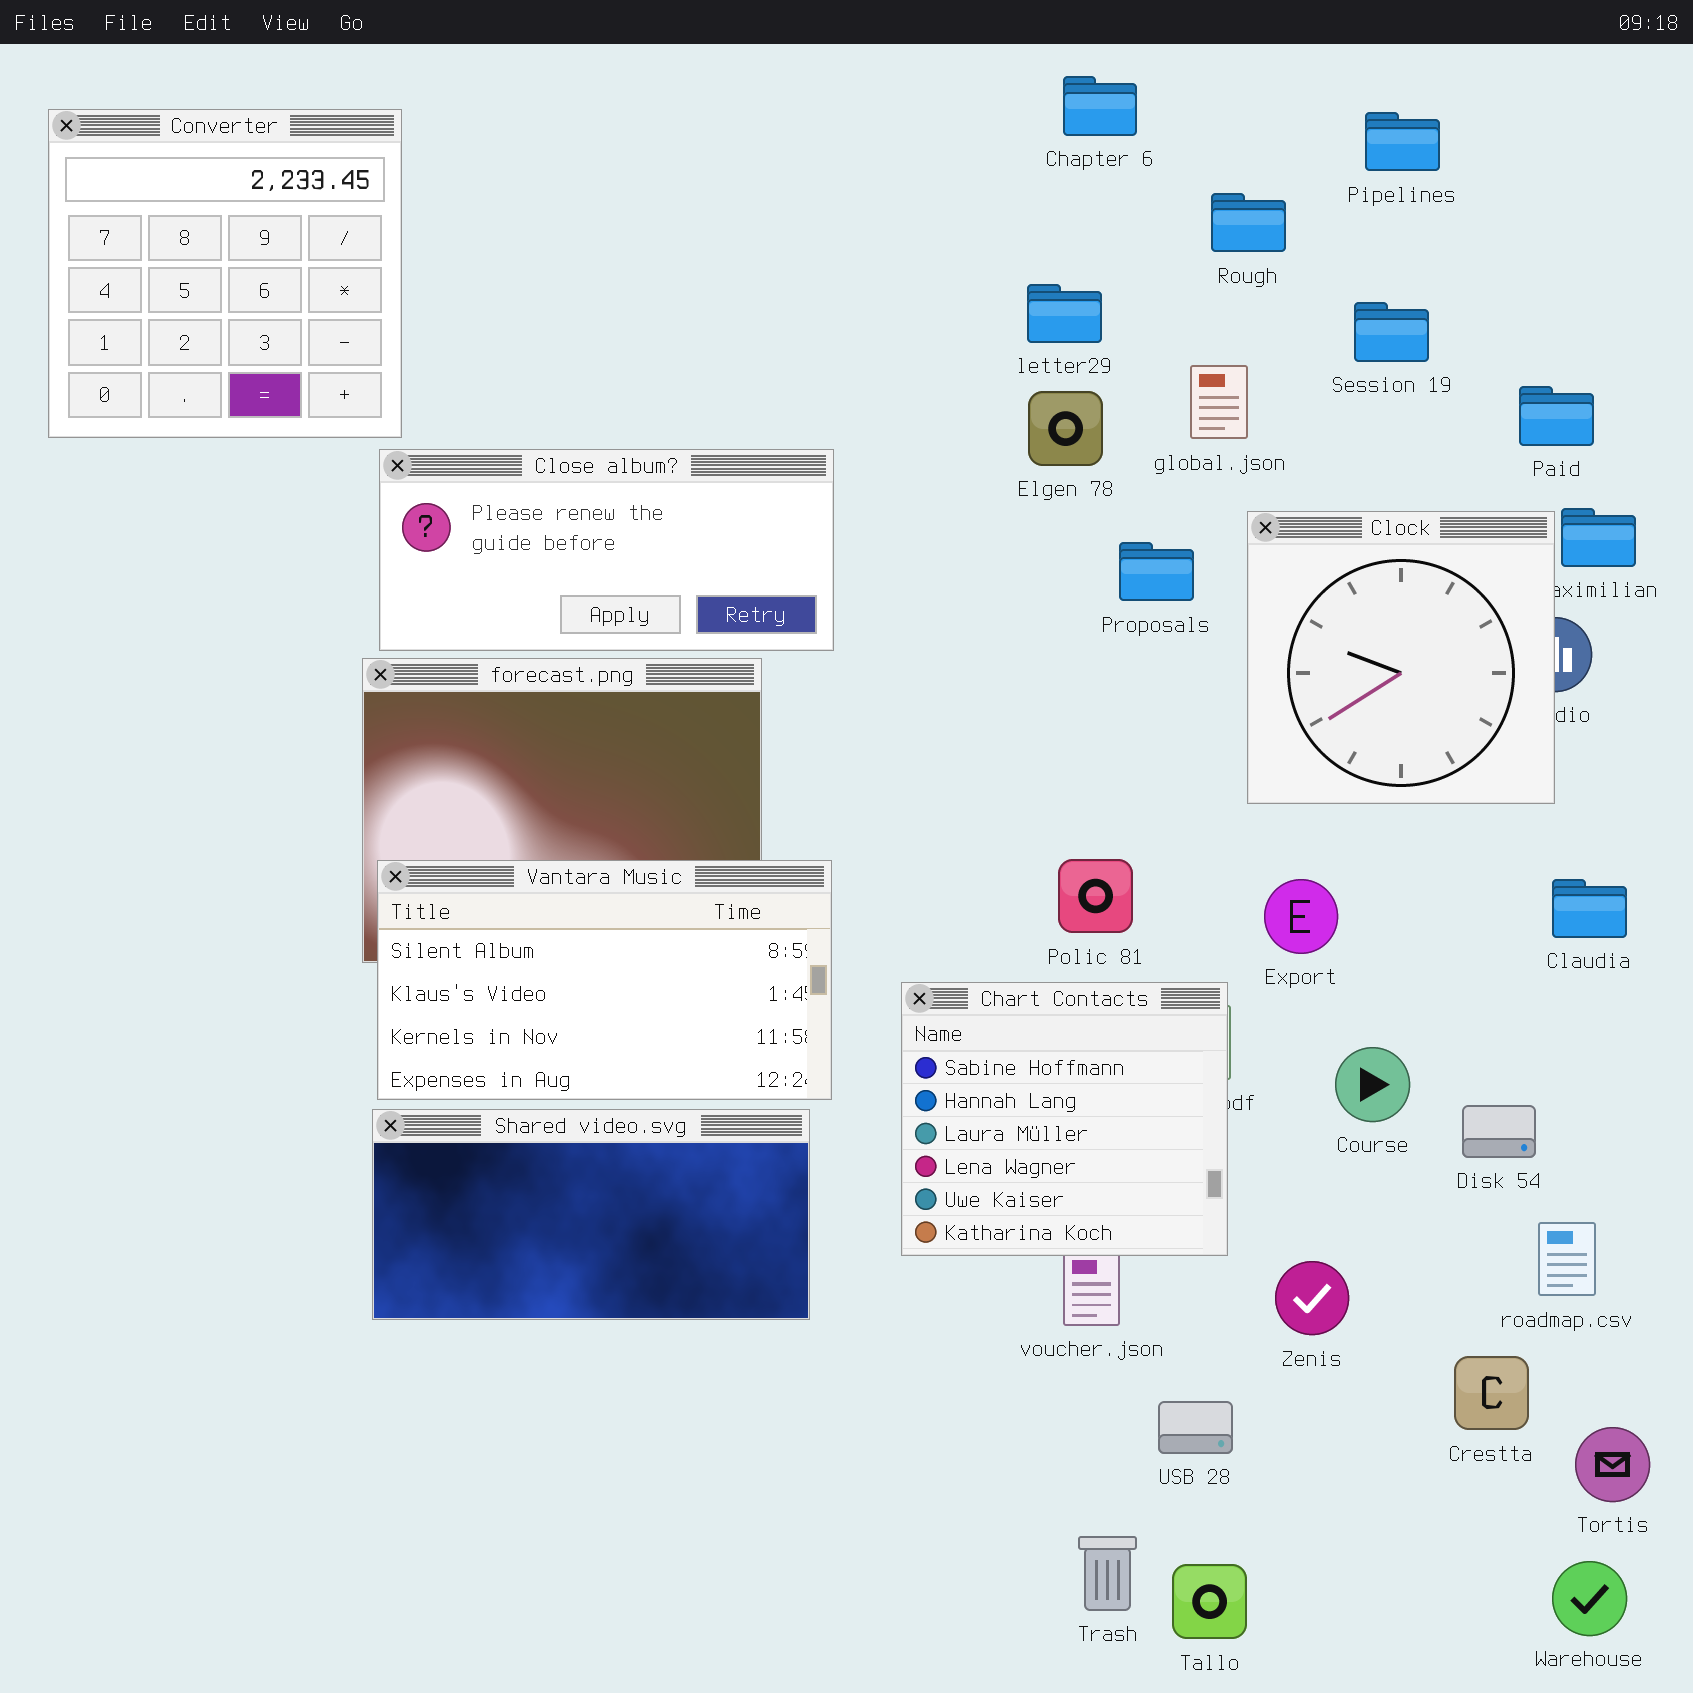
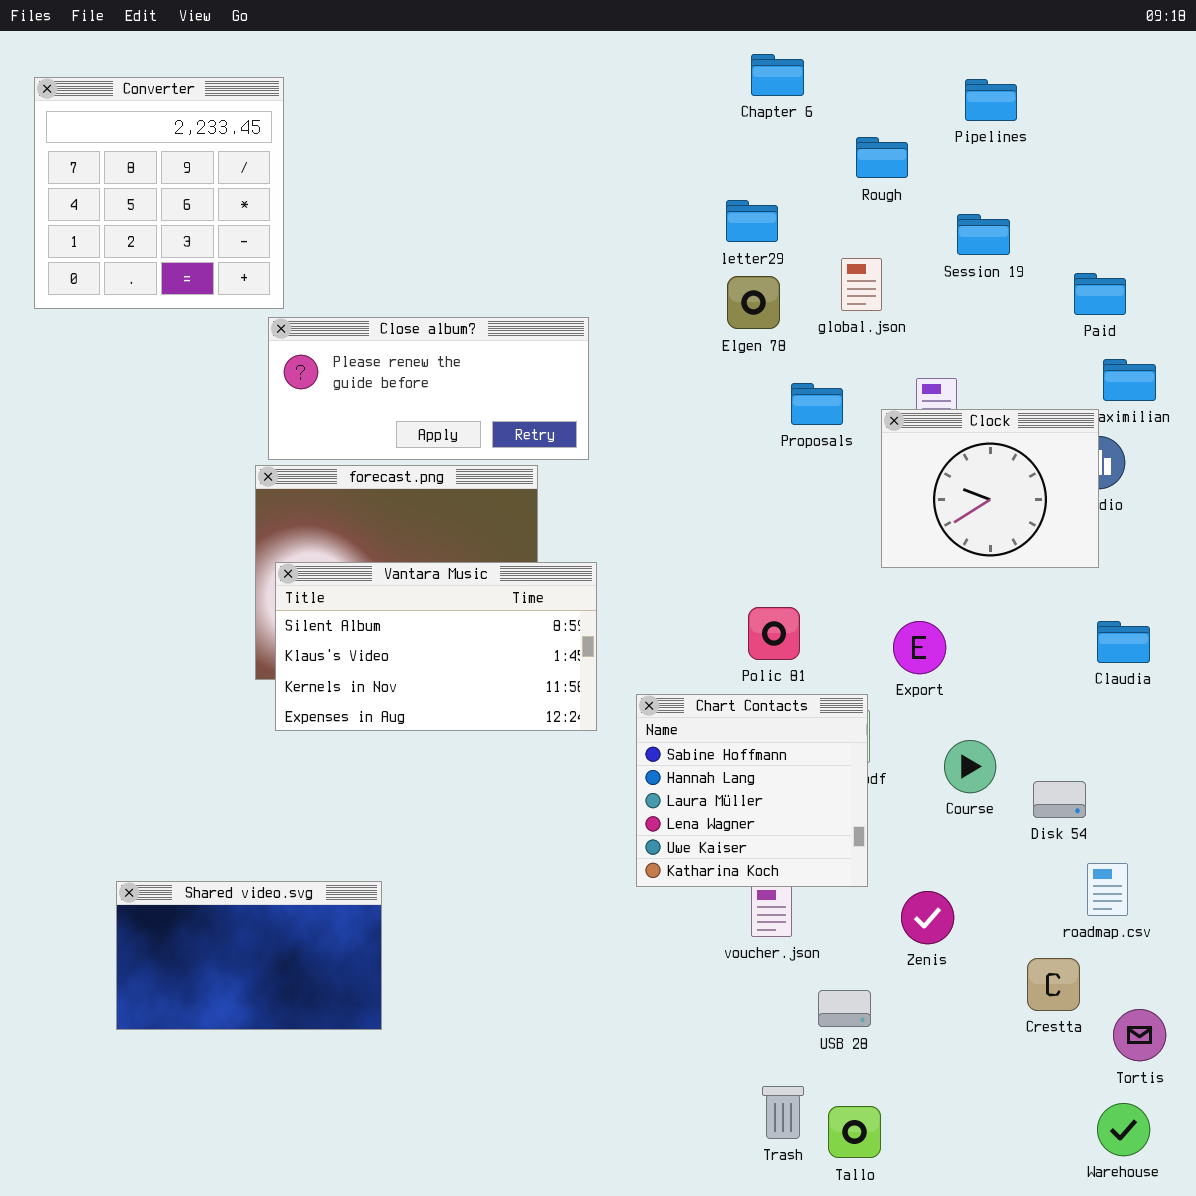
Clock: [1247,511,1555,804] -> [881,409,1099,568], resized
Vantara Music: [377,860,832,1100] -> [275,562,597,731], moved
Shared video.svg: [372,1109,810,1320] -> [116,881,382,1030], moved, resized

